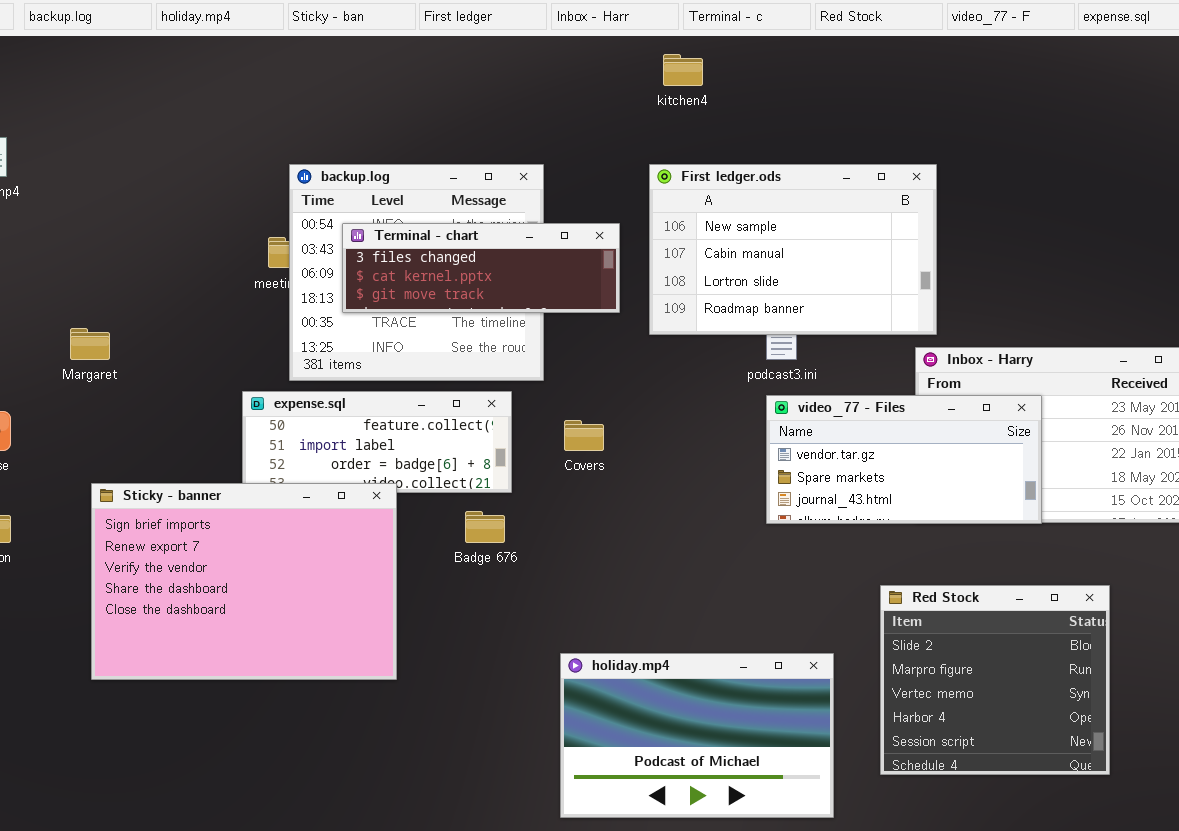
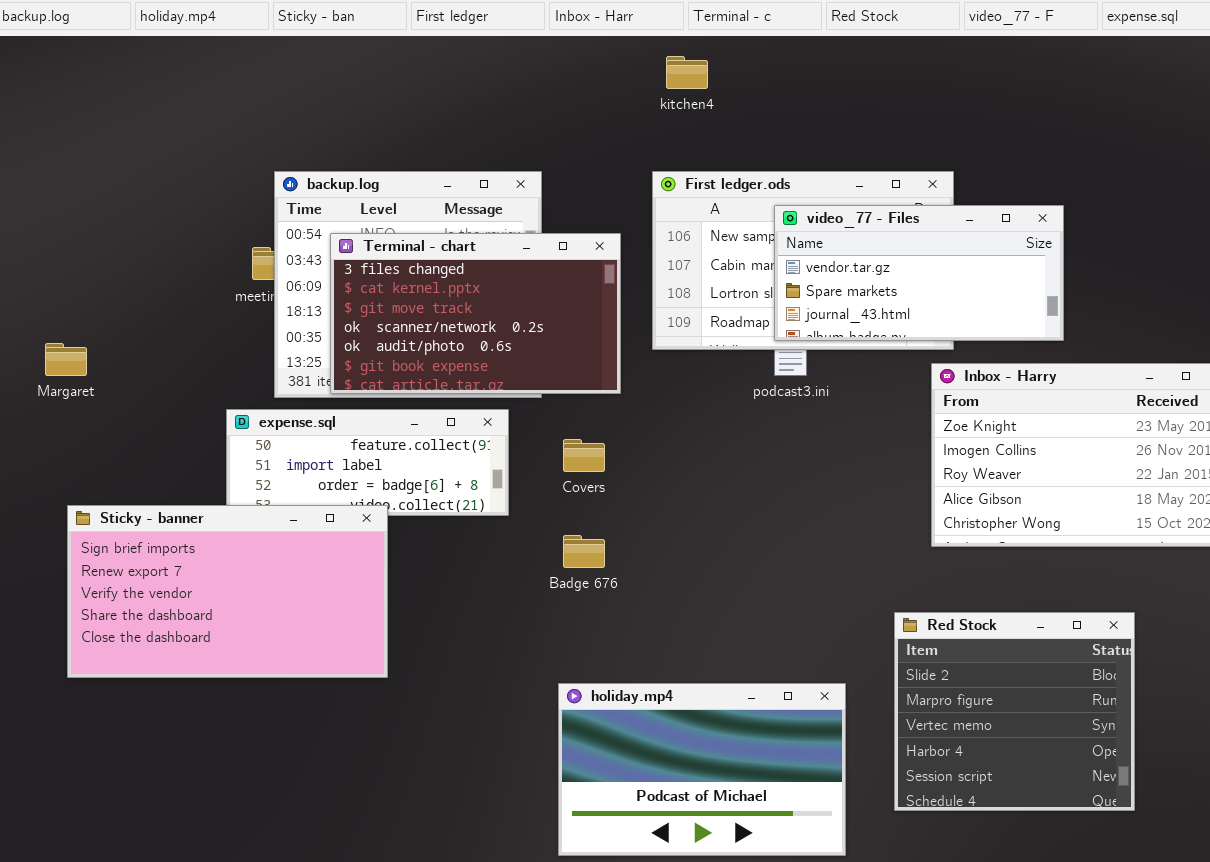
Terminal - chart: [342,223,620,313] -> [330,233,621,394], resized
video_77 - Files: [766,395,1042,524] -> [774,205,1064,341], moved
Sticky - banner: [91,483,397,680] -> [67,505,388,678], resized
Badge 676: [465,511,505,543] -> [563,535,605,568], moved

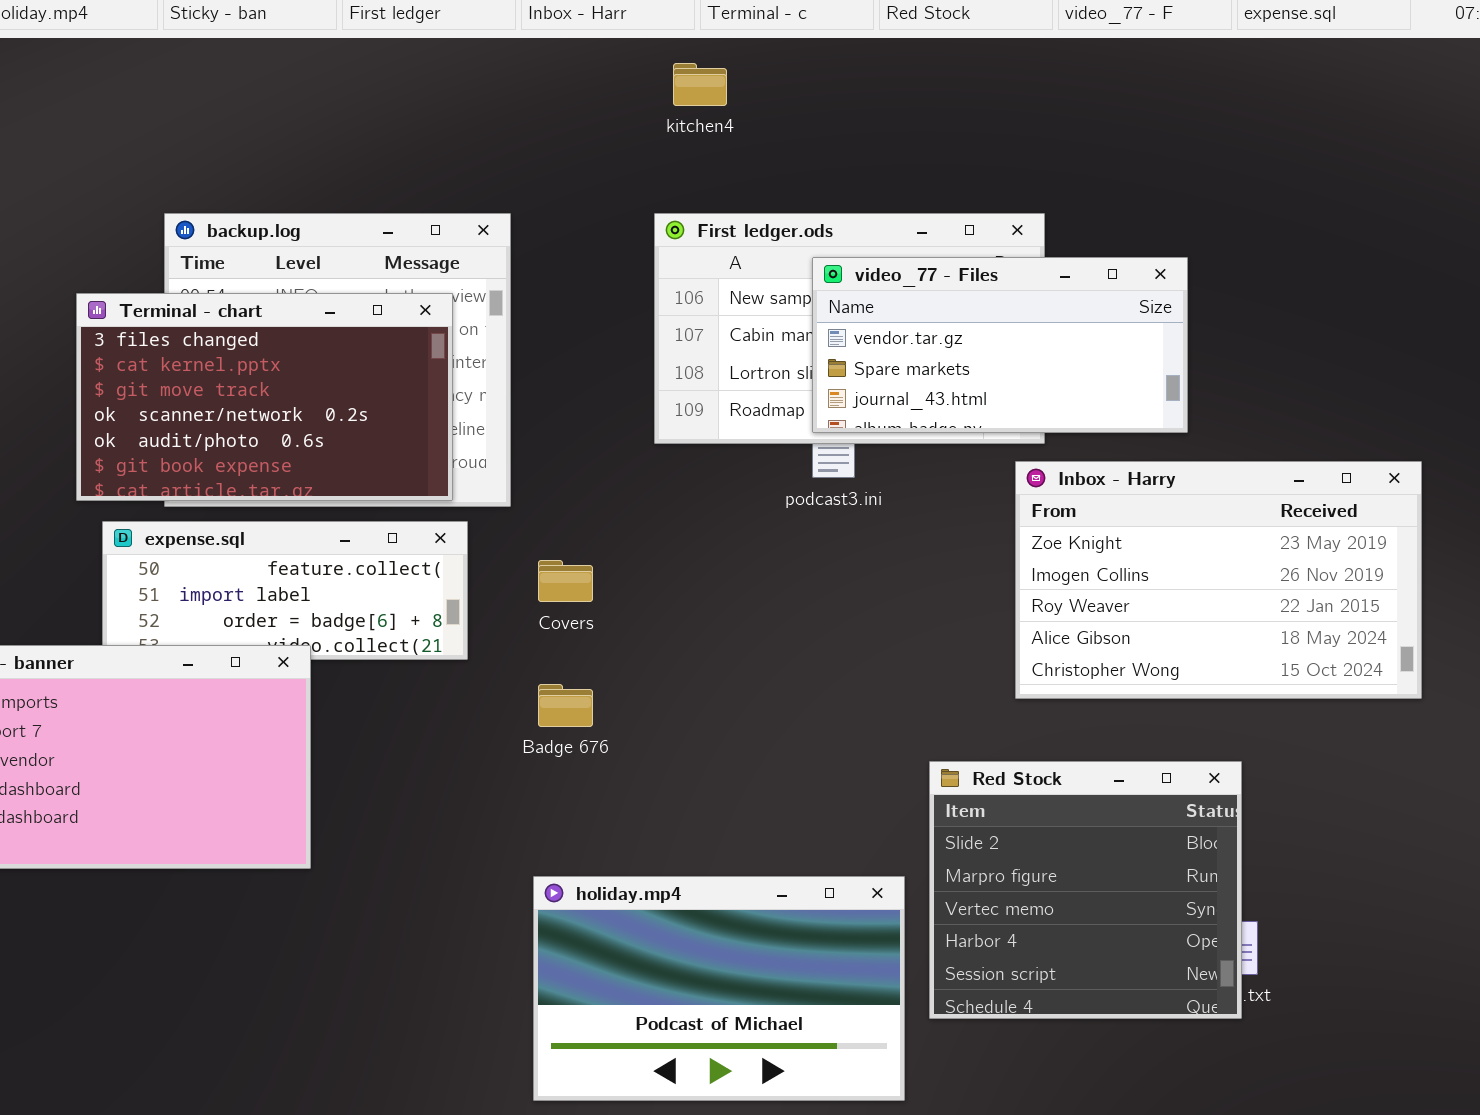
Terminal - chart: [330,233,621,394] -> [76,293,453,501], moved
Red Stock: [894,612,1135,811] -> [929,761,1242,1019], moved

